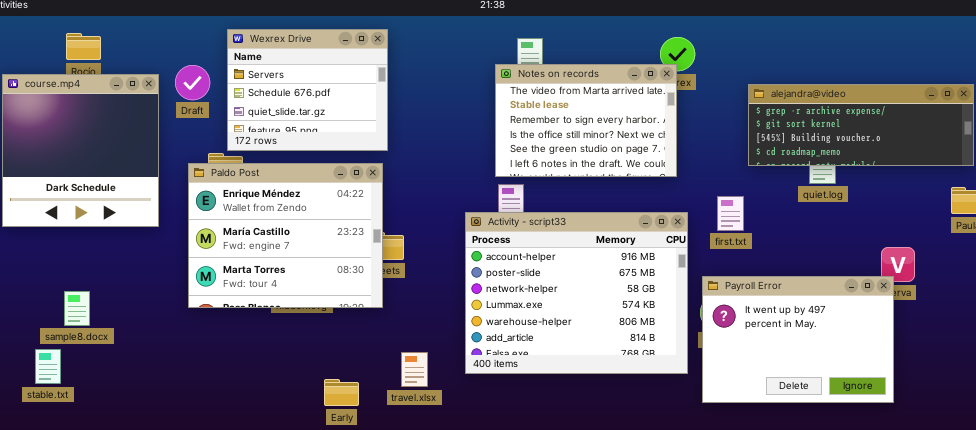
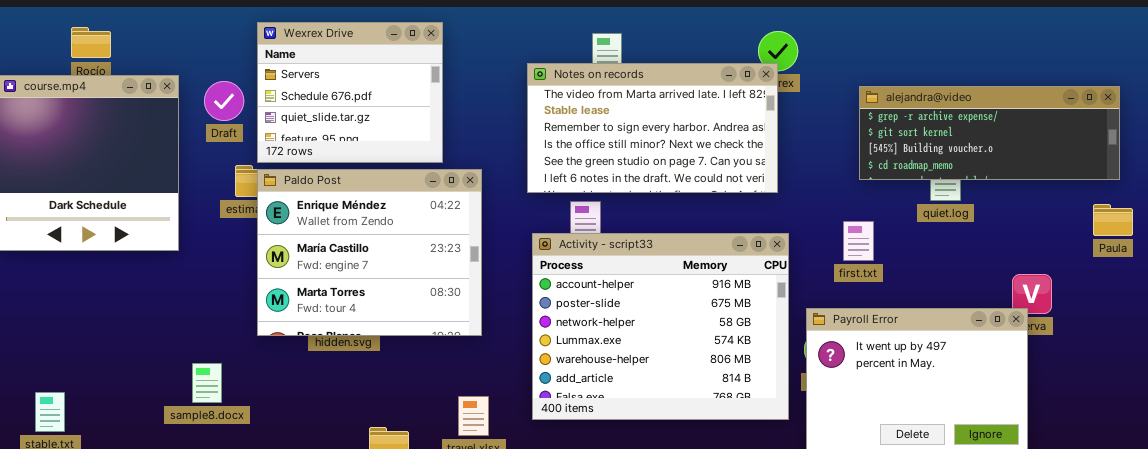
Notes on records: [495,64,677,177] -> [527,63,778,193], resized
Draft: [175,65,210,100] -> [204,81,244,121], moved
Paldo Post: [188,163,383,308] -> [257,169,482,336], moved
first.txt: [717,196,744,231] -> [843,221,874,261], moved
sample8.docx: [64,291,90,326] -> [192,363,222,403], moved

